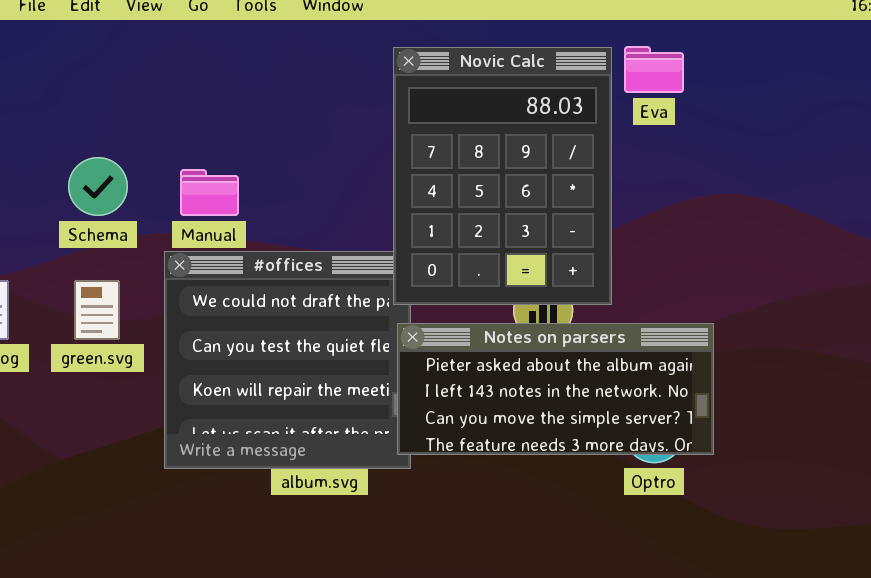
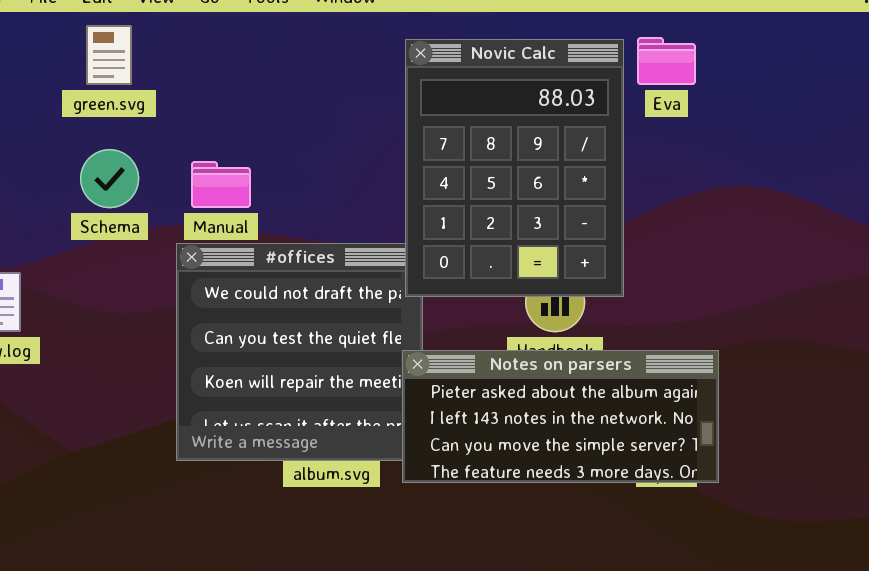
green.svg: [74,280,120,340] -> [86,25,132,85], moved
Notes on parsers: [397,323,714,455] -> [402,350,719,483], moved

